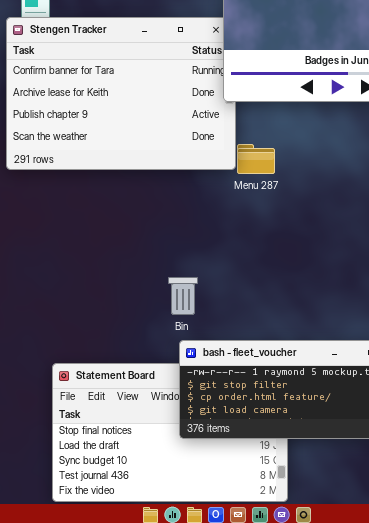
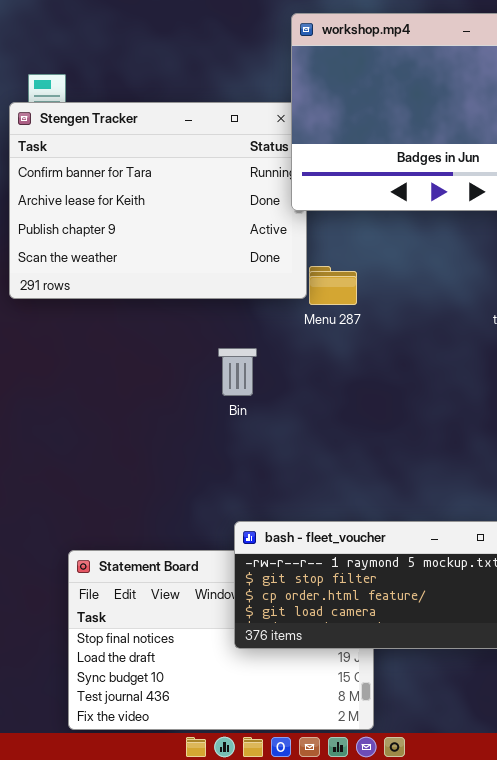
Bin: [168,277,198,315] -> [218,348,257,396], moved

